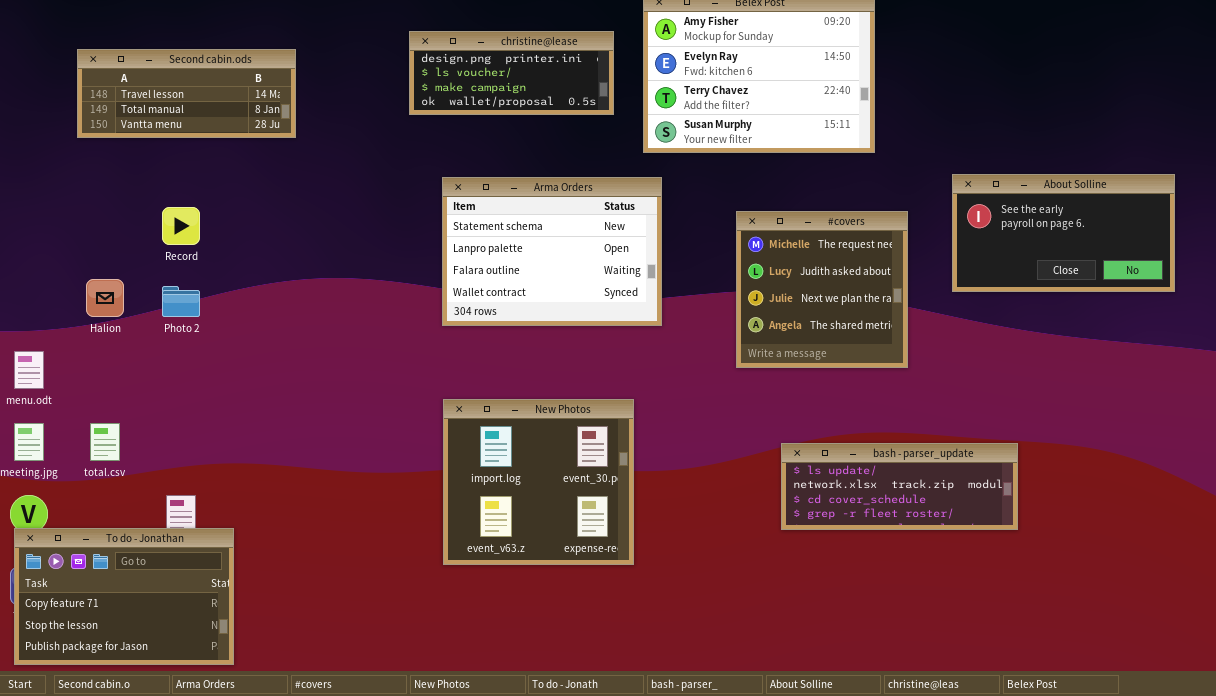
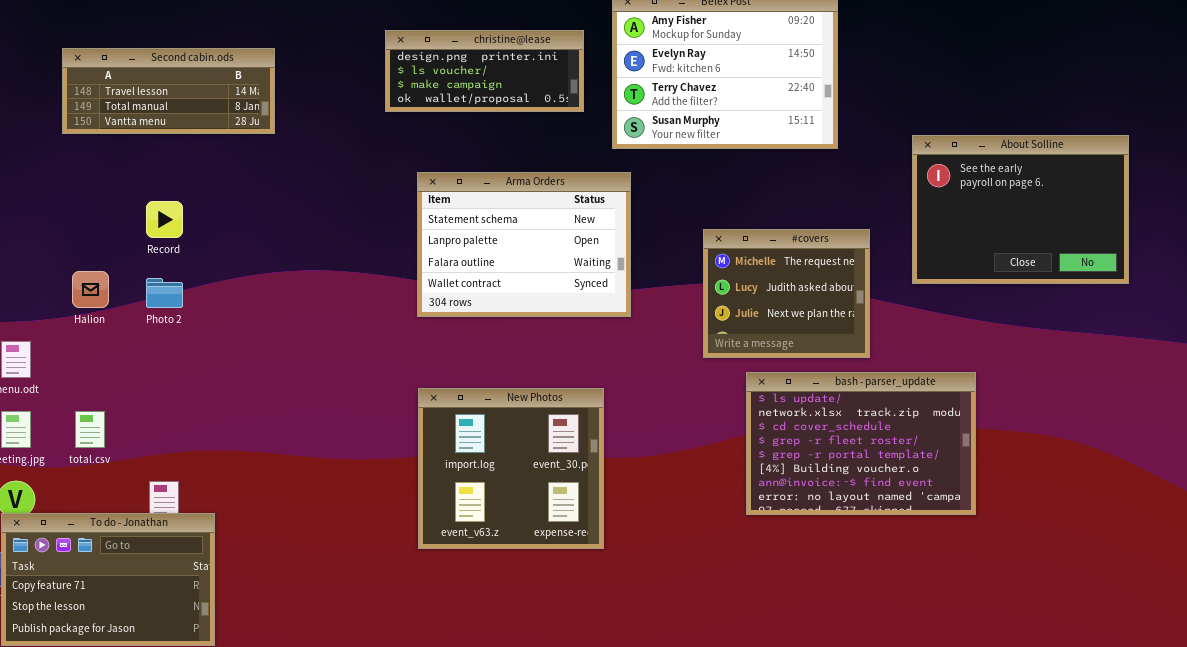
About Solline: [952,174,1175,292] -> [912,135,1129,284], resized
#covers: [736,211,908,368] -> [703,229,870,358], resized
bash - parser_update: [781,443,1018,530] -> [746,372,976,515], resized

